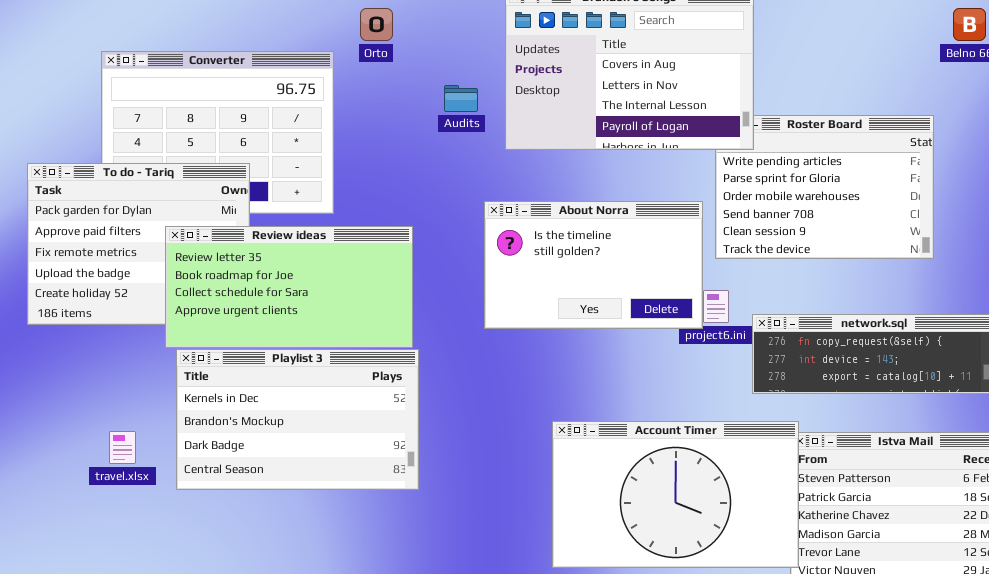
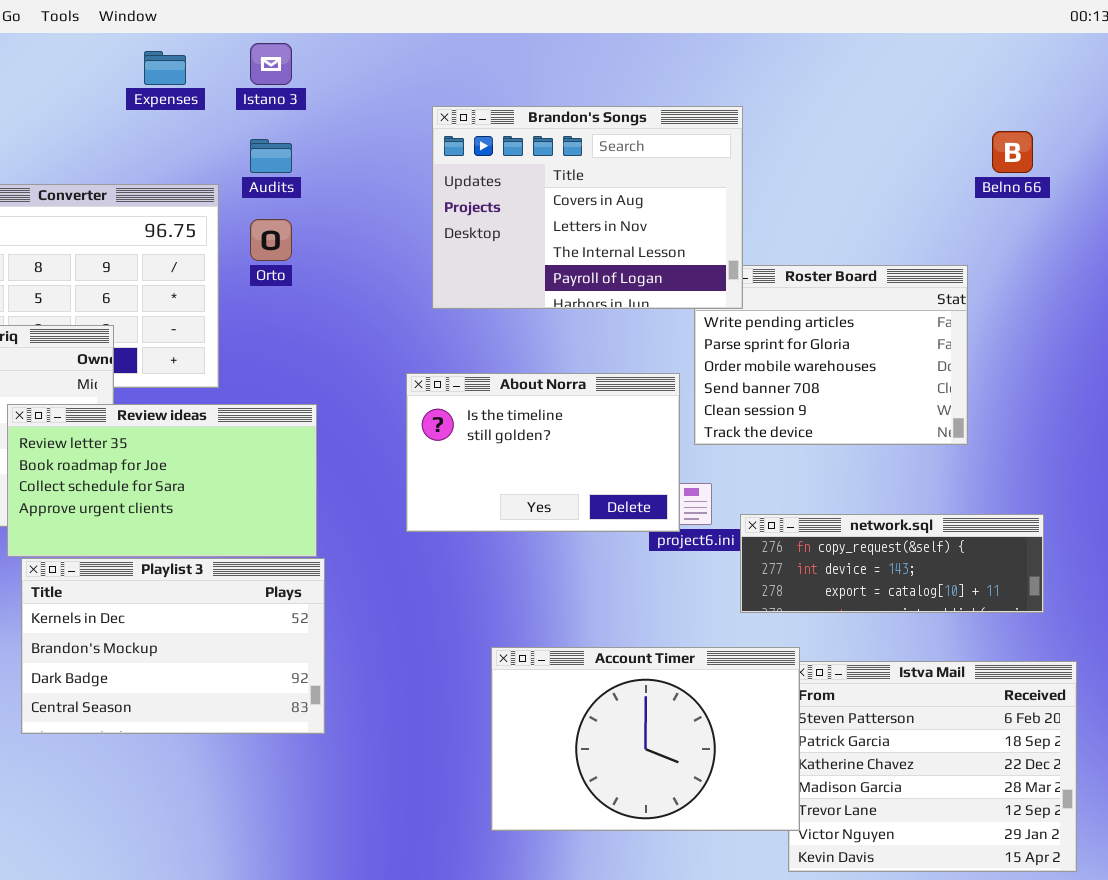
Orto: [360,8,393,41] -> [250,219,292,261], moved
Audits: [444,85,478,112] -> [250,139,292,173], moved

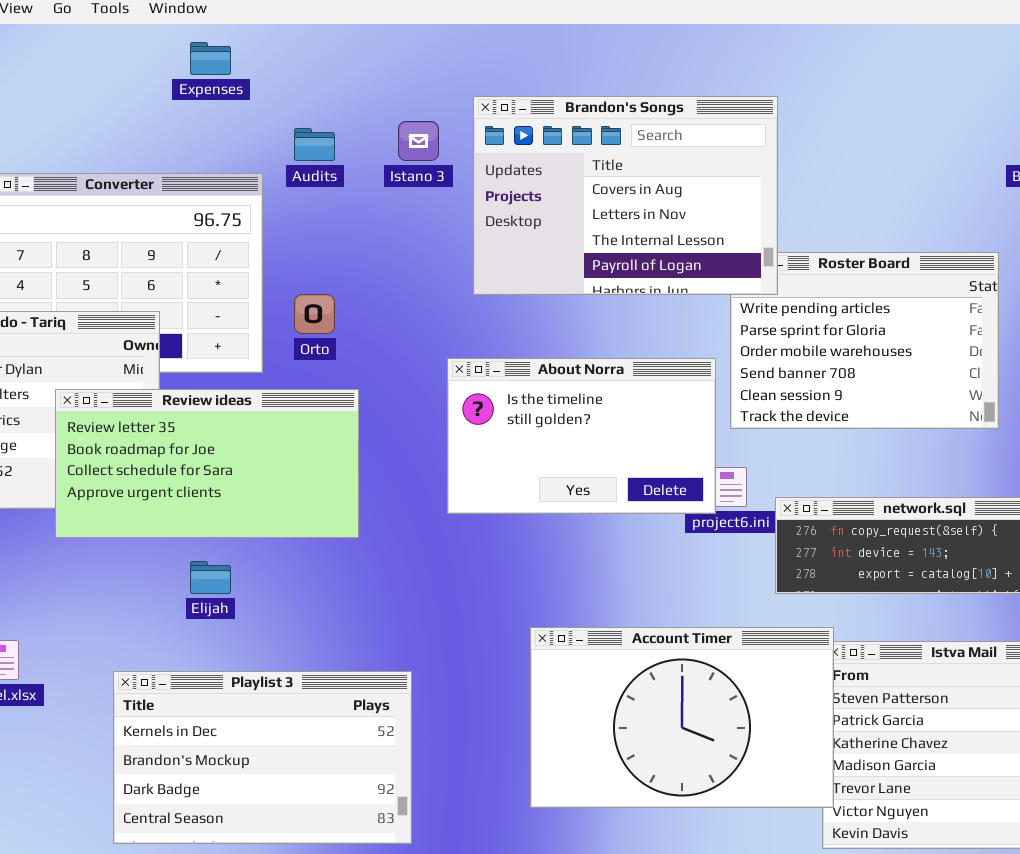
Istano 3: [250,43,292,85] -> [398,121,439,161], moved
Orto: [250,219,292,261] -> [294,294,335,334], moved
Playlist 3: [21,558,325,734] -> [113,671,412,844], moved

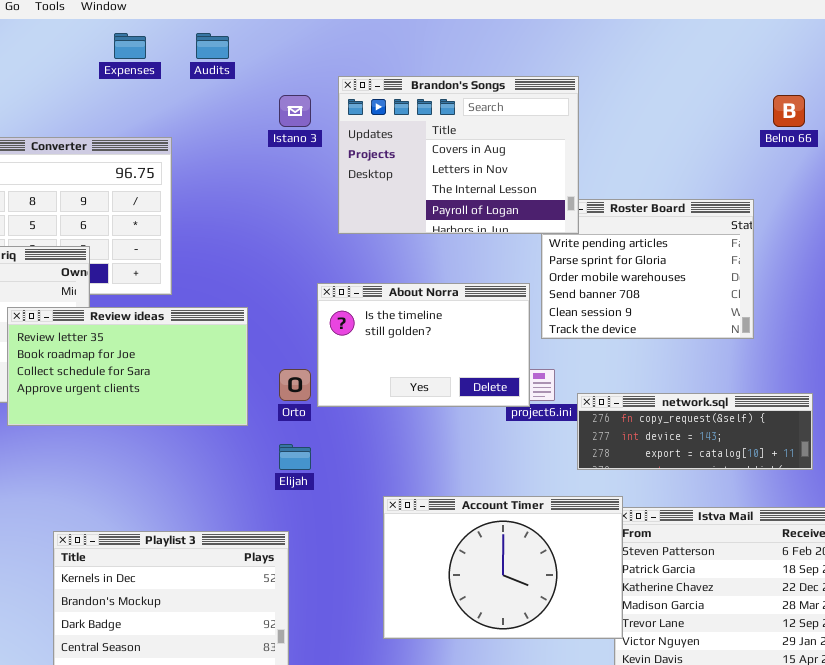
Audits: [294,128,335,161] -> [196,33,229,59], moved
Orto: [294,294,335,334] -> [279,369,311,401], moved
Elijah: [190,561,231,594] -> [279,444,311,470], moved

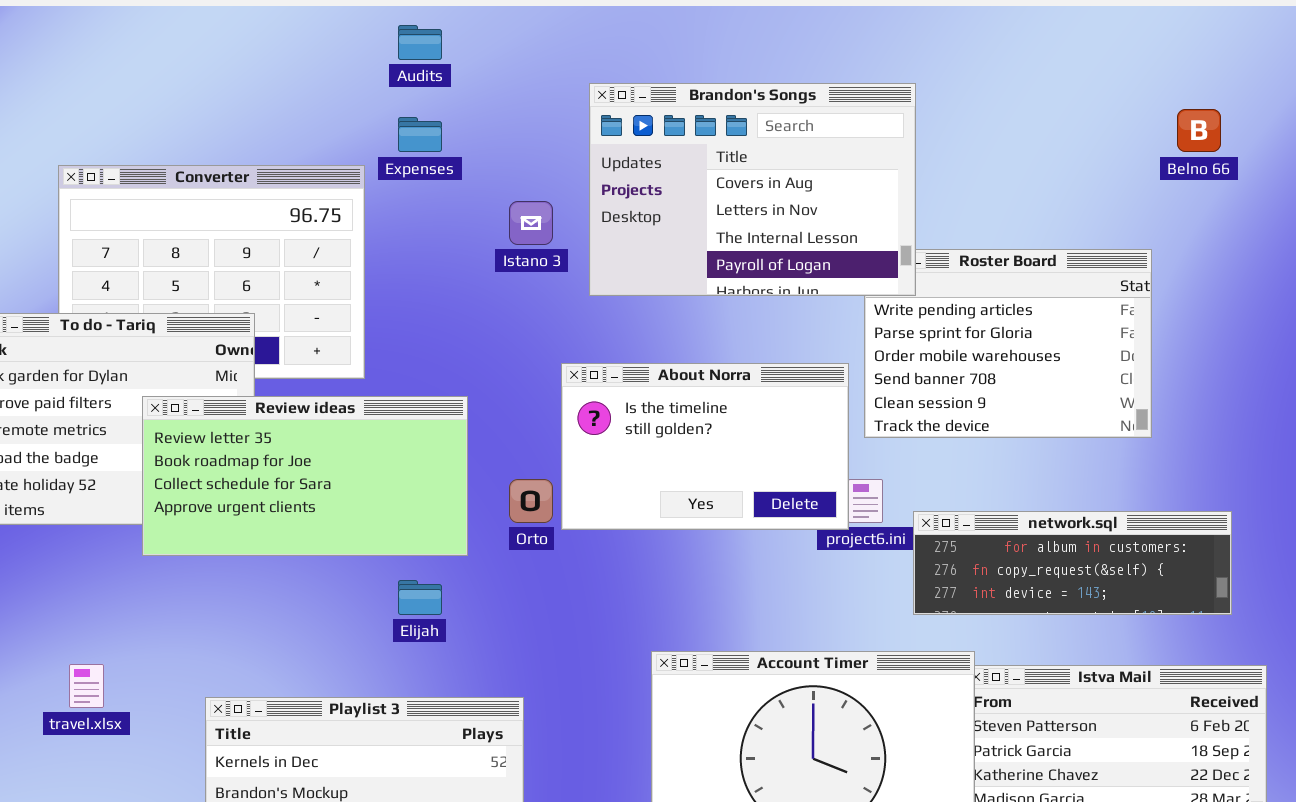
Expenses: [114,33,146,59] -> [398,117,442,152], moved
Istano 3: [279,95,311,127] -> [509,201,553,245], moved
network.sql: [577,393,813,470] -> [913,511,1232,615], scrolled up 1 row
Elijah: [279,444,311,470] -> [398,580,442,615], moved

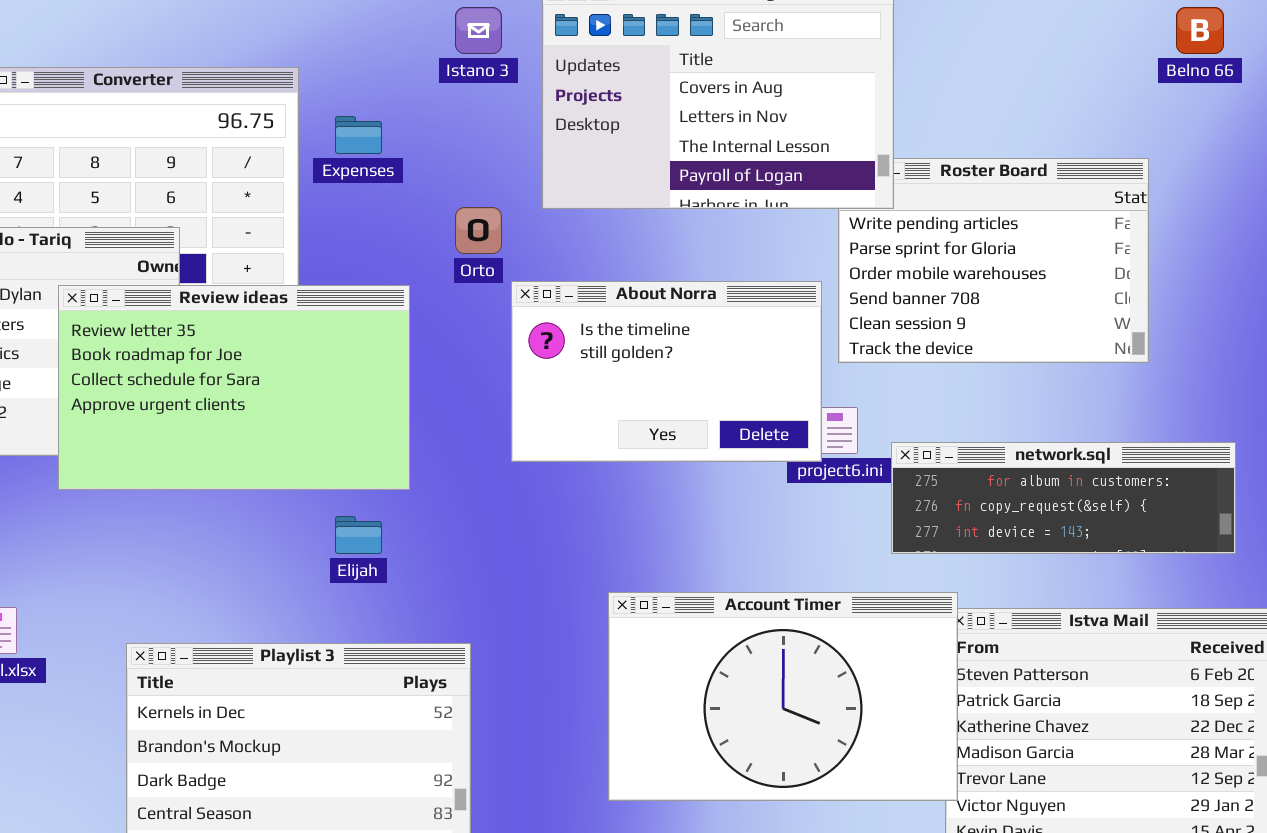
Expenses: [398,117,442,152] -> [335,116,382,154], moved
Istano 3: [509,201,553,245] -> [455,7,502,54], moved
Review ideas: [142,396,468,556] -> [58,285,410,490], resized
Orto: [509,479,553,523] -> [455,207,502,254], moved

